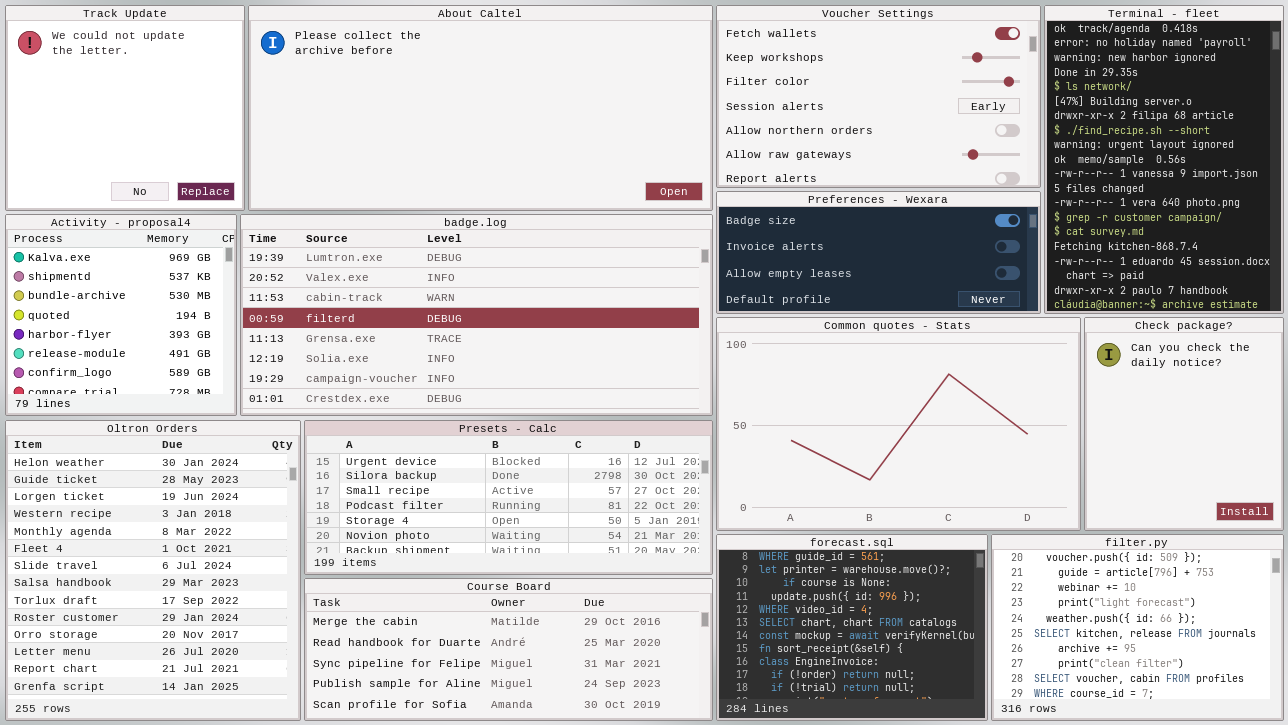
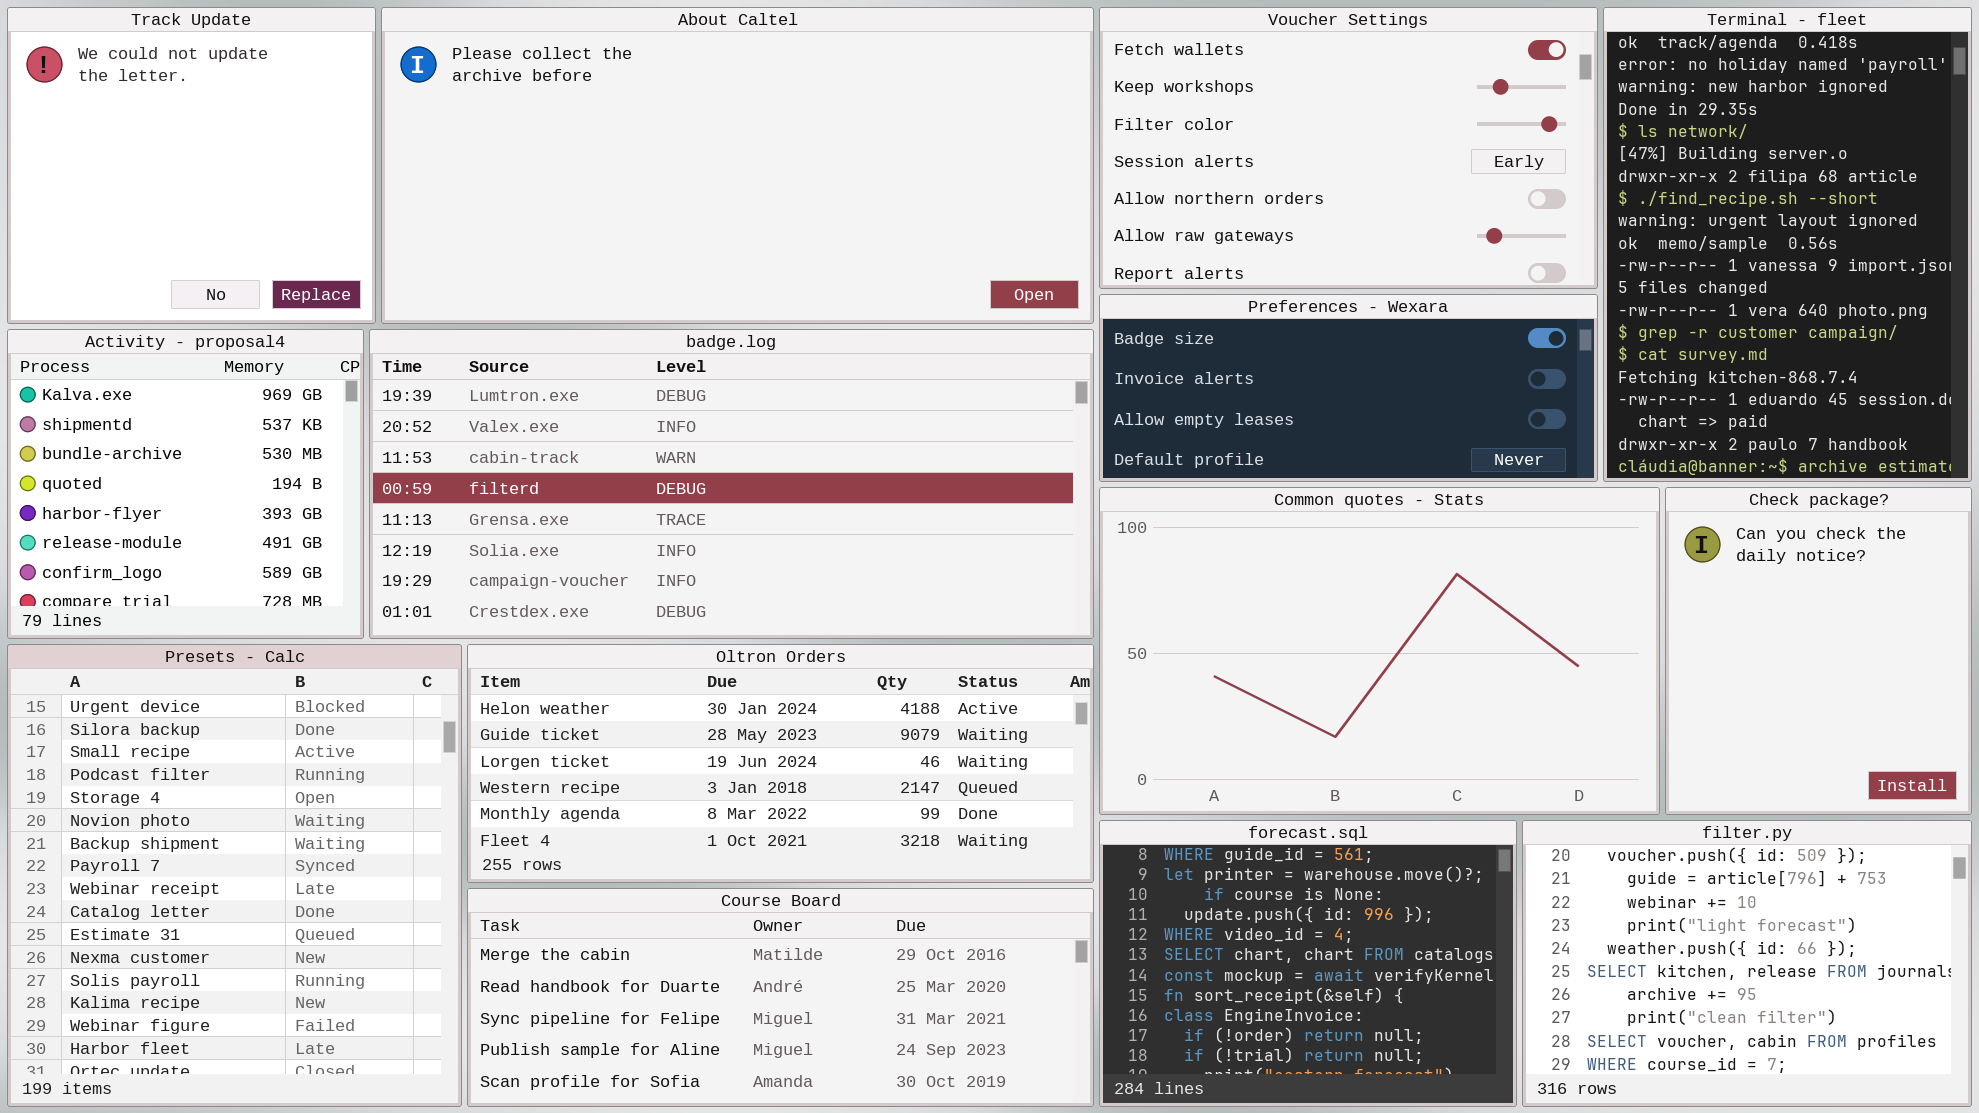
Oltron Orders: [5,420,301,721] -> [467,644,1094,883], moved, resized
Presets - Calc: [304,420,713,575] -> [7,644,462,1107], moved, resized

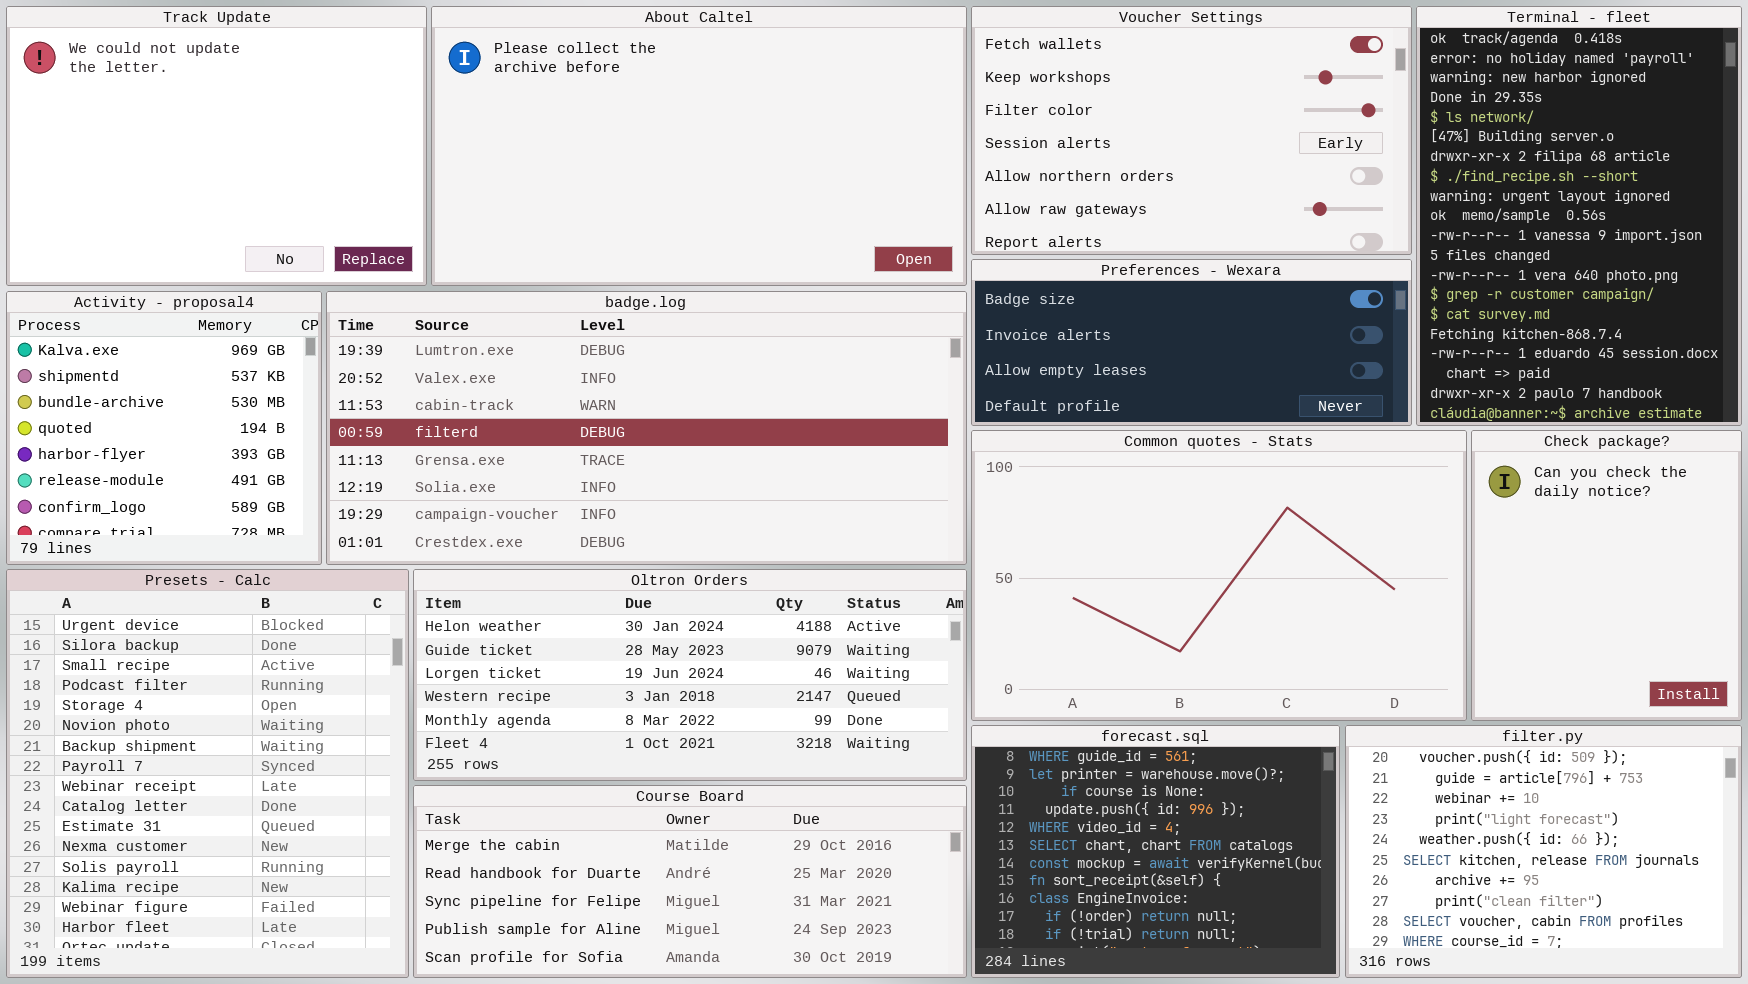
Track Update: [7,7,376,324] -> [6,6,427,286], resized
About Caltel: [381,7,1094,324] -> [431,6,967,286], resized

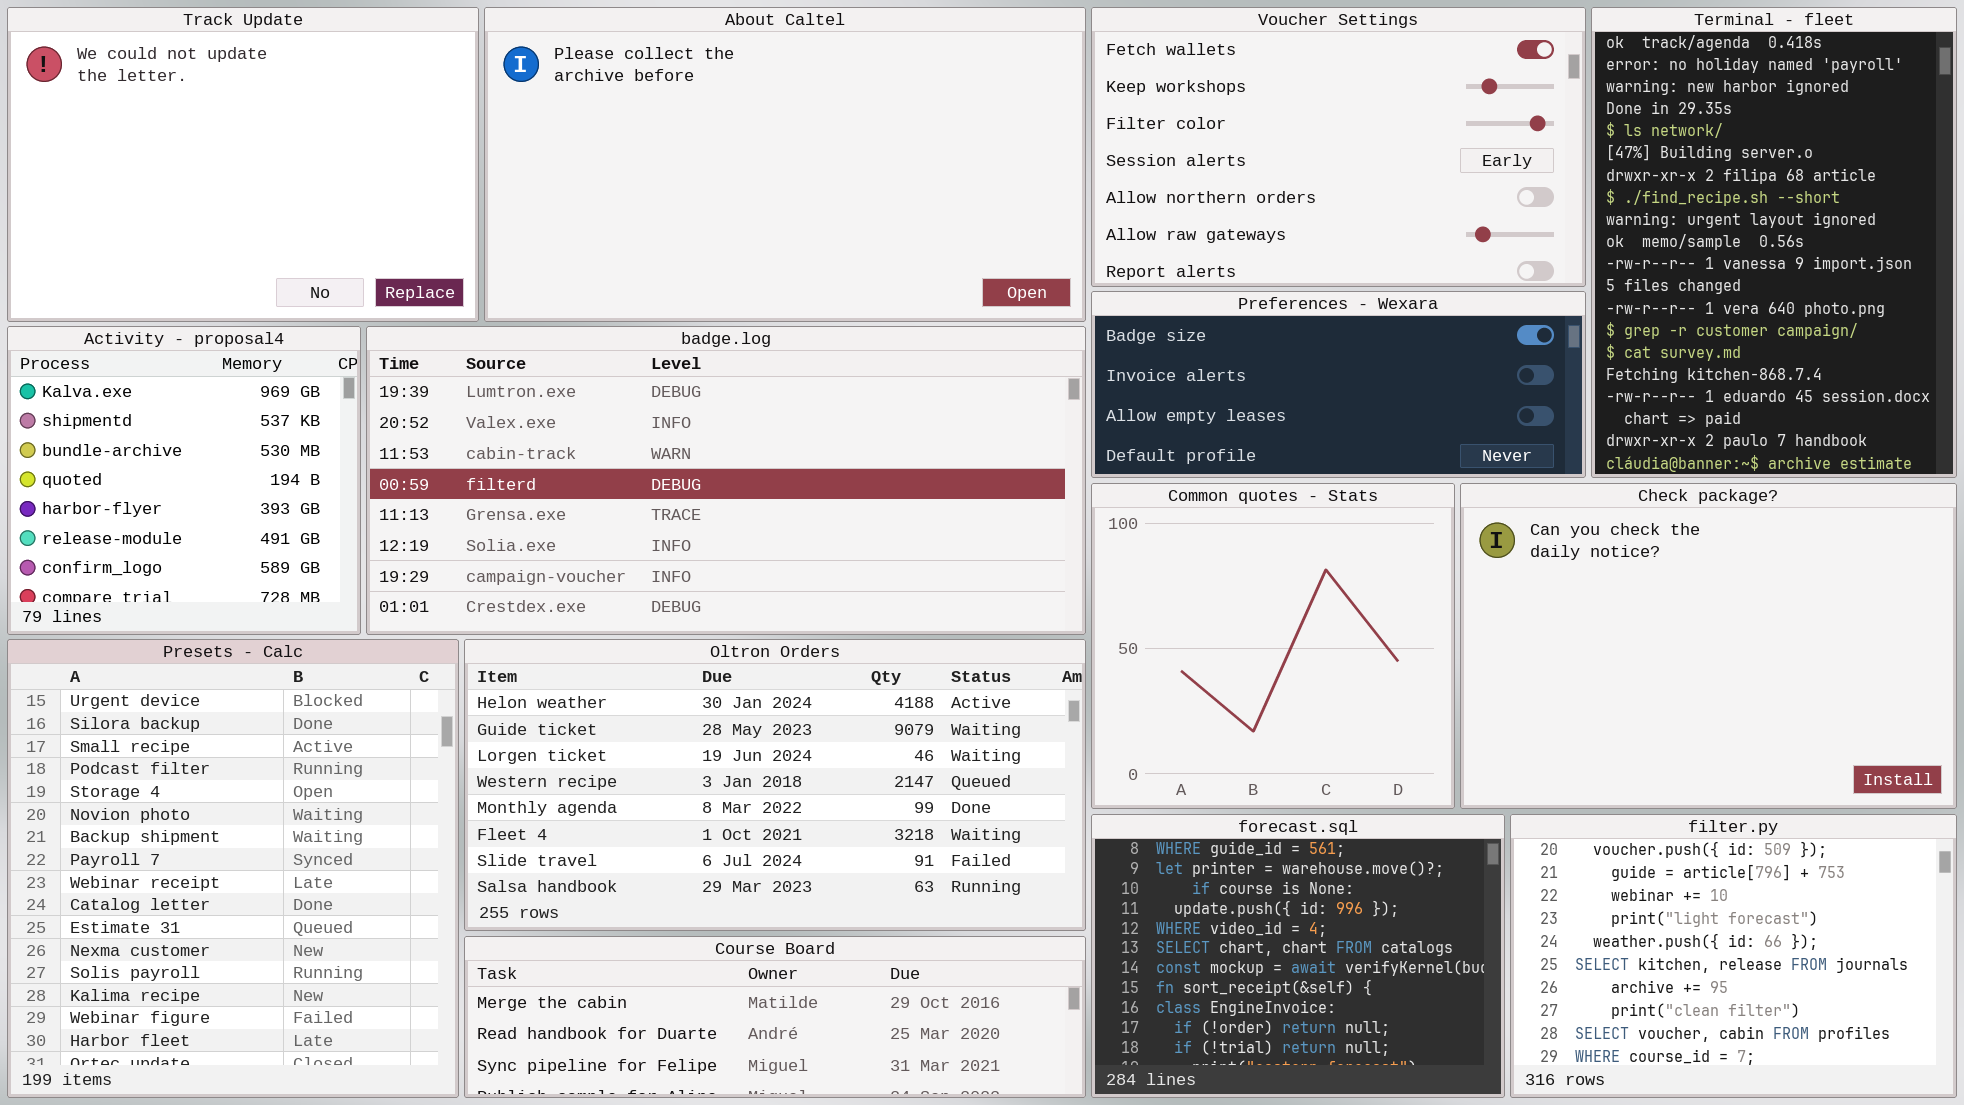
Common quotes - Stats: [971,430,1467,721] -> [1091,483,1455,809], resized
Check package?: [1471,430,1742,721] -> [1460,483,1957,809], resized
Oltron Orders: [413,569,967,781] -> [464,639,1086,931], resized
Course Board: [413,785,967,978] -> [464,936,1086,1098], resized

